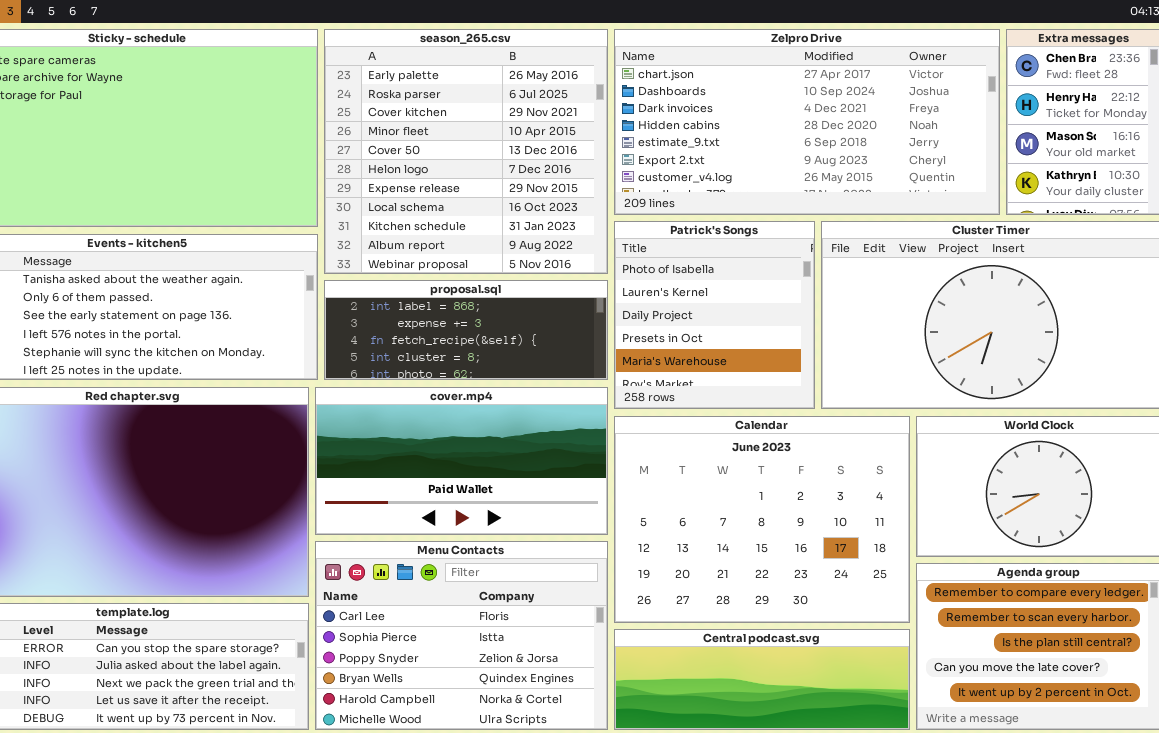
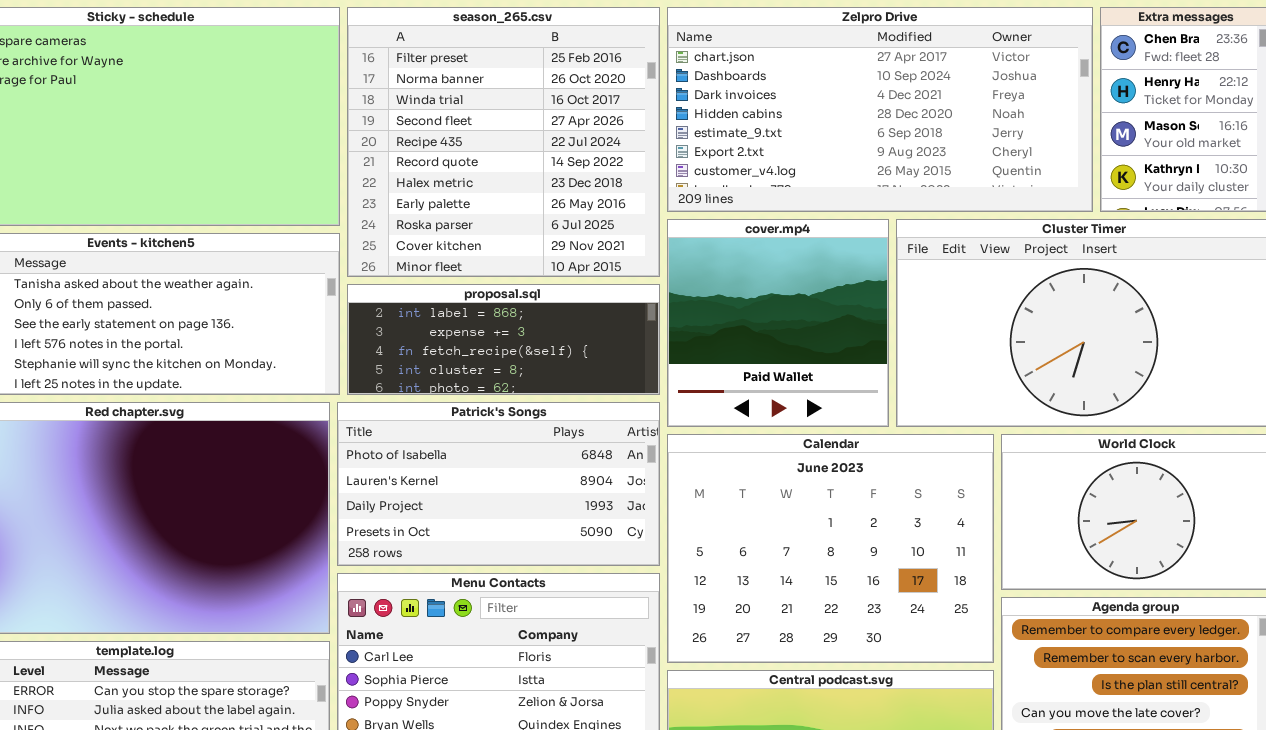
season_265.csv: [324,29,608,274] -> [347,7,660,277], scrolled up 7 rows
Patrick's Songs: [614,221,815,409] -> [337,402,660,566], moved, resized
cover.mp4: [315,387,608,535] -> [667,219,889,427], moved, resized

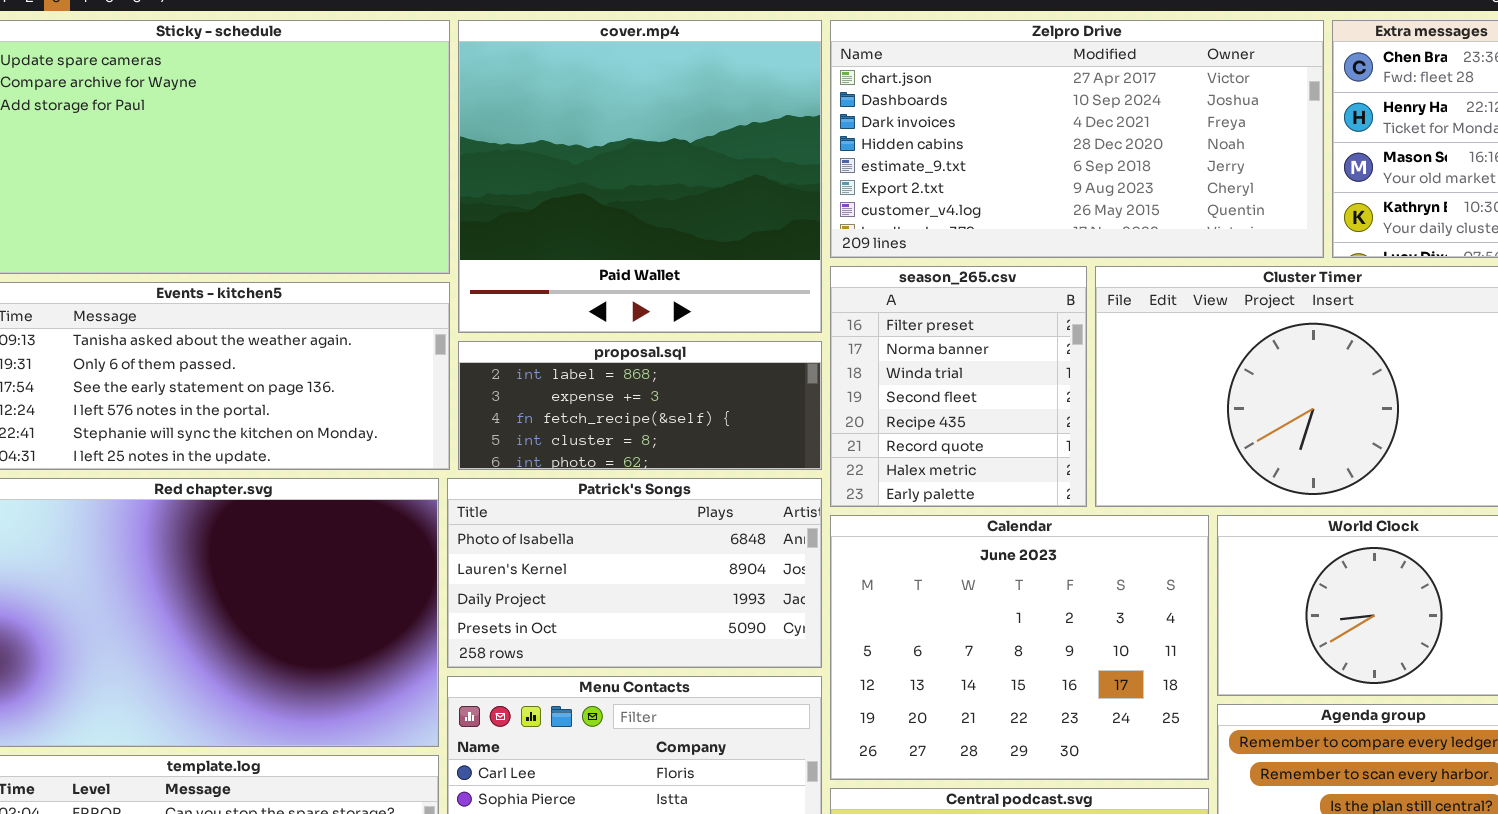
season_265.csv: [347,7,660,277] -> [830,266,1087,507], moved, resized
cover.mp4: [667,219,889,427] -> [458,20,822,333], moved, resized

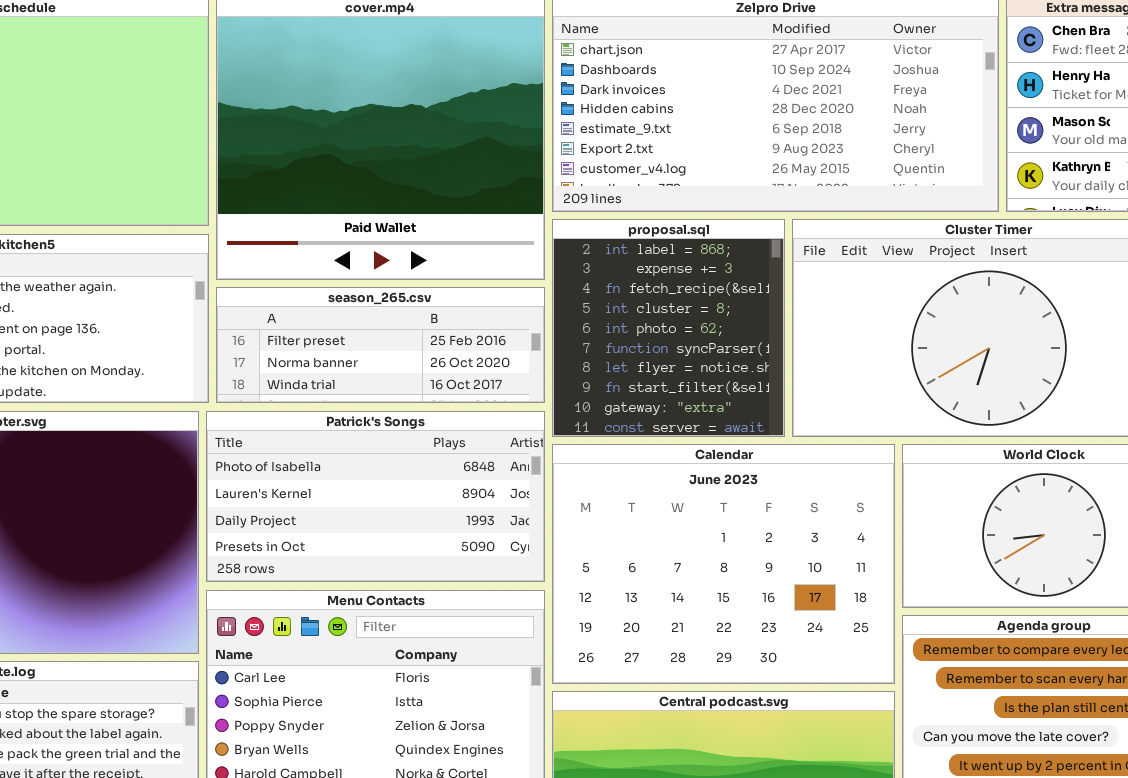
season_265.csv: [830,266,1087,507] -> [216,287,545,403], moved, resized
proposal.sql: [458,341,822,470] -> [552,219,785,437], moved, resized

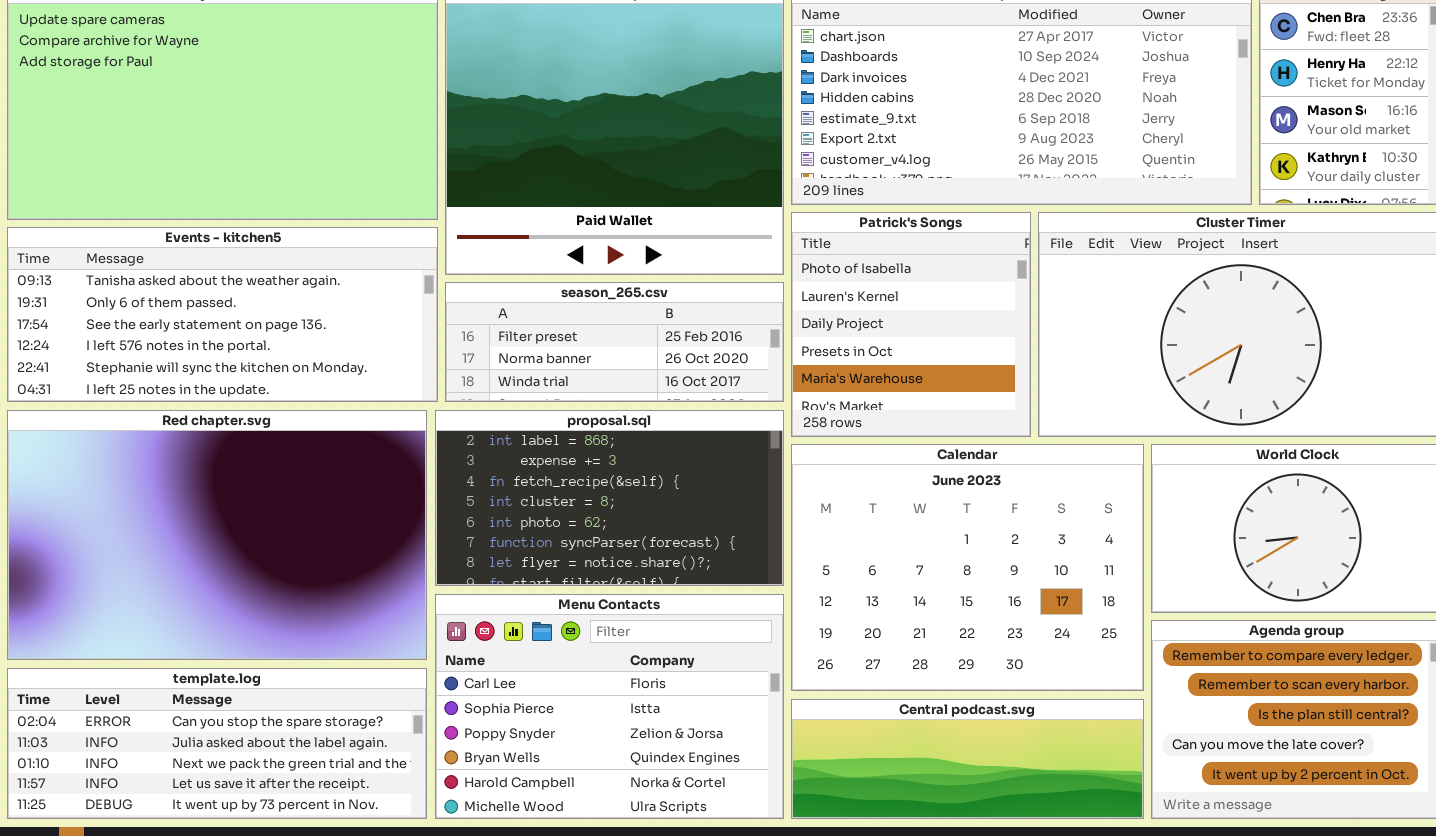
proposal.sql: [552,219,785,437] -> [435,410,784,586], moved, resized
Patrick's Songs: [206,411,545,582] -> [791,212,1031,437], moved, resized

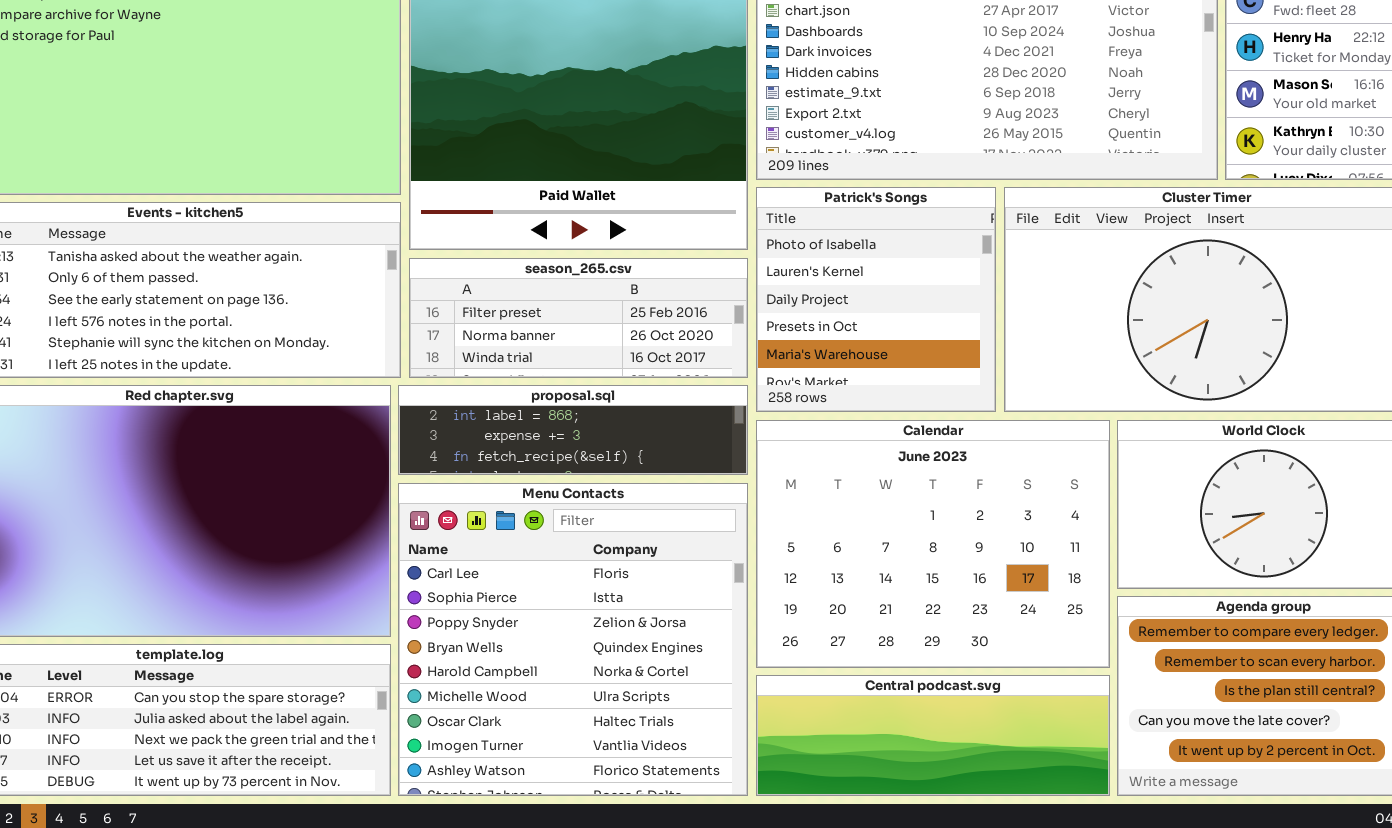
proposal.sql: [435,410,784,586] -> [398,385,748,475], resized
Menu Contacts: [435,594,784,819] -> [398,483,748,796], resized

